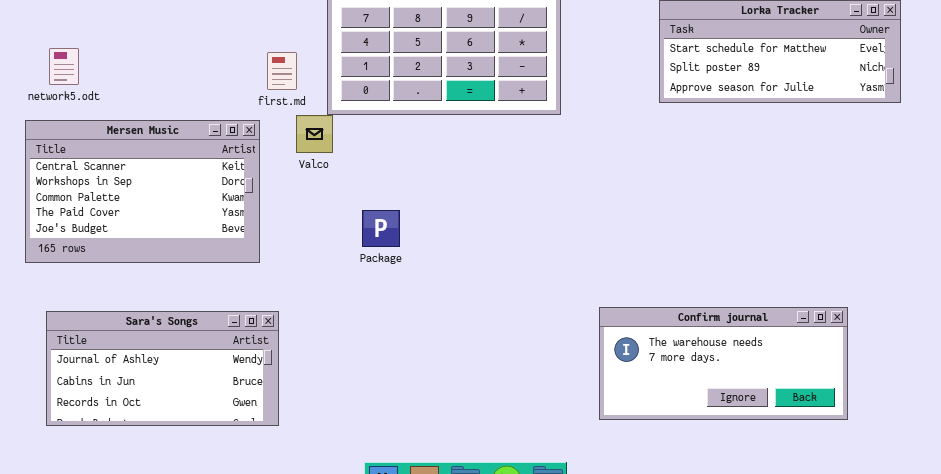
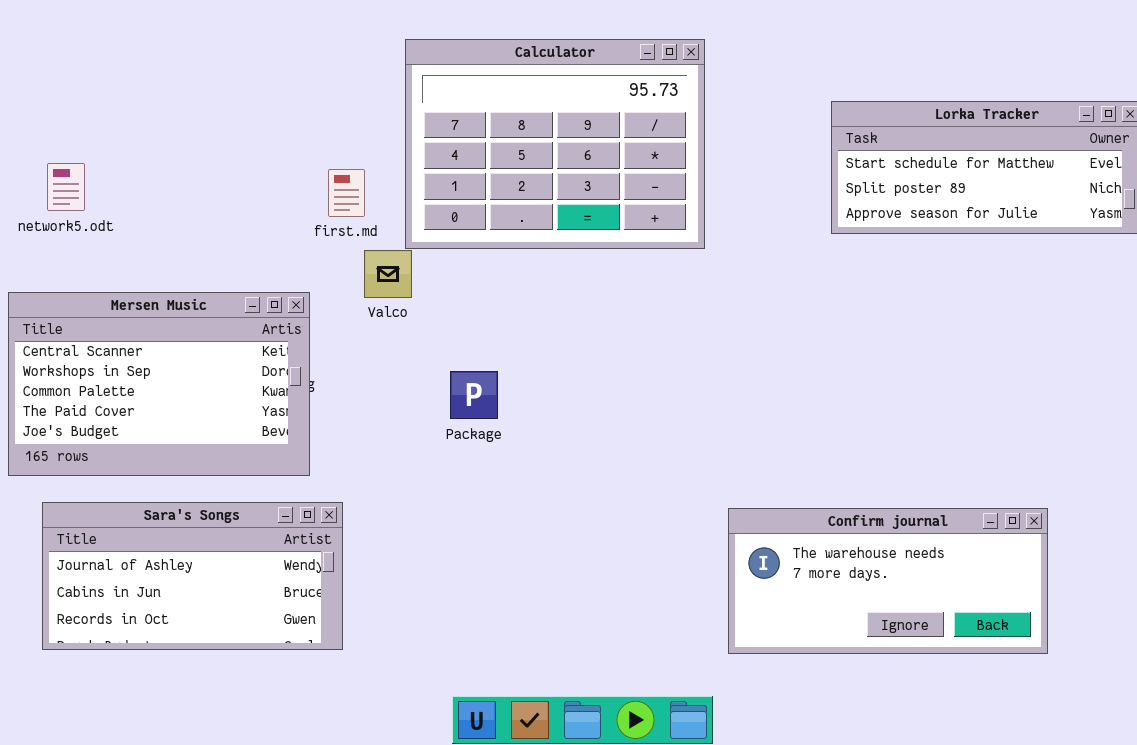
Mersen Music: [25,120,260,263] -> [8,292,310,476], moved
Confirm journal: [599,307,848,420] -> [728,508,1048,654], moved

